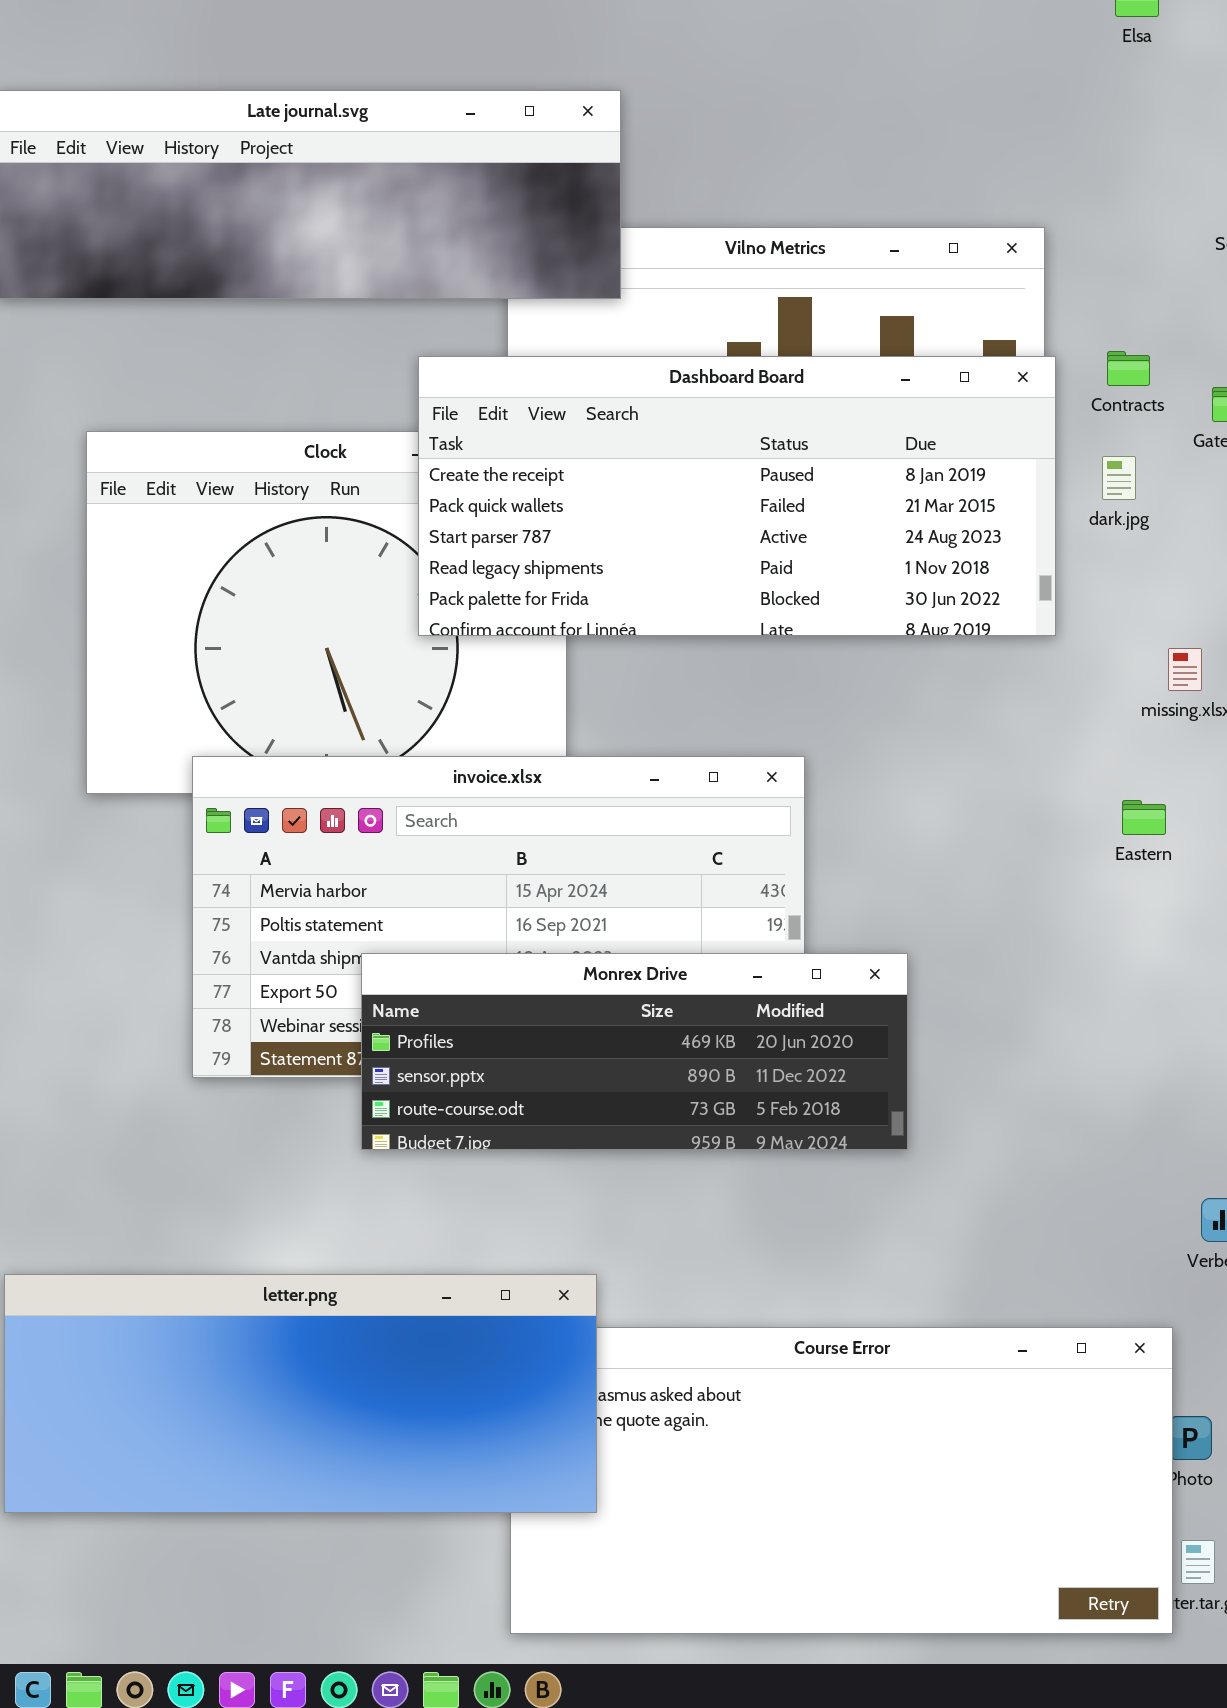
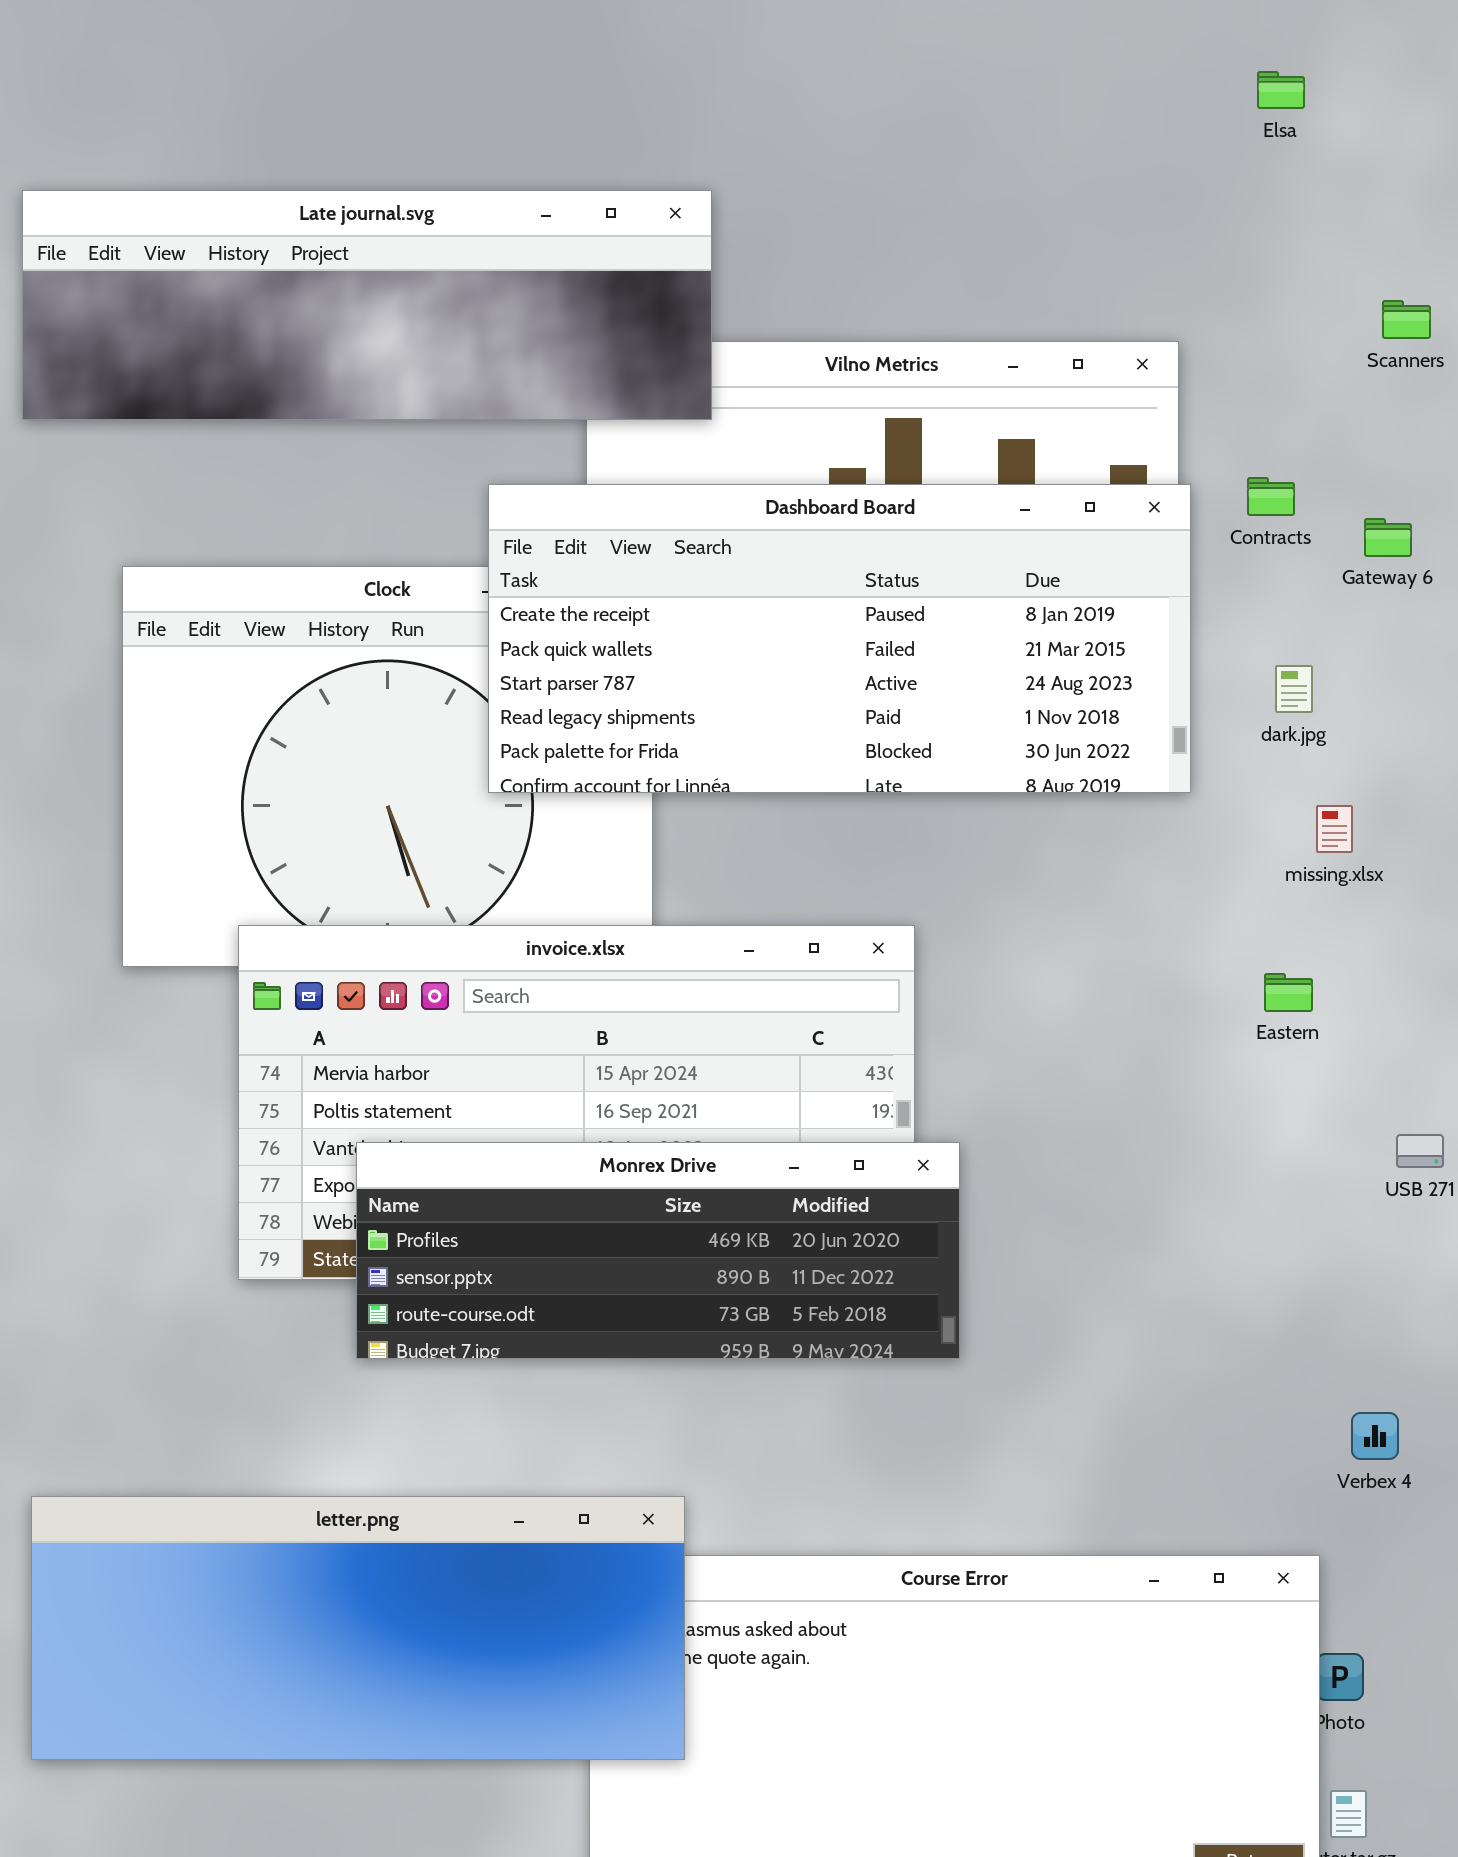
dark.jpg: [1102,456,1136,500] -> [1275,665,1313,713], moved
Monrex Drive: [361,953,908,1150] -> [356,1142,960,1359], moved

